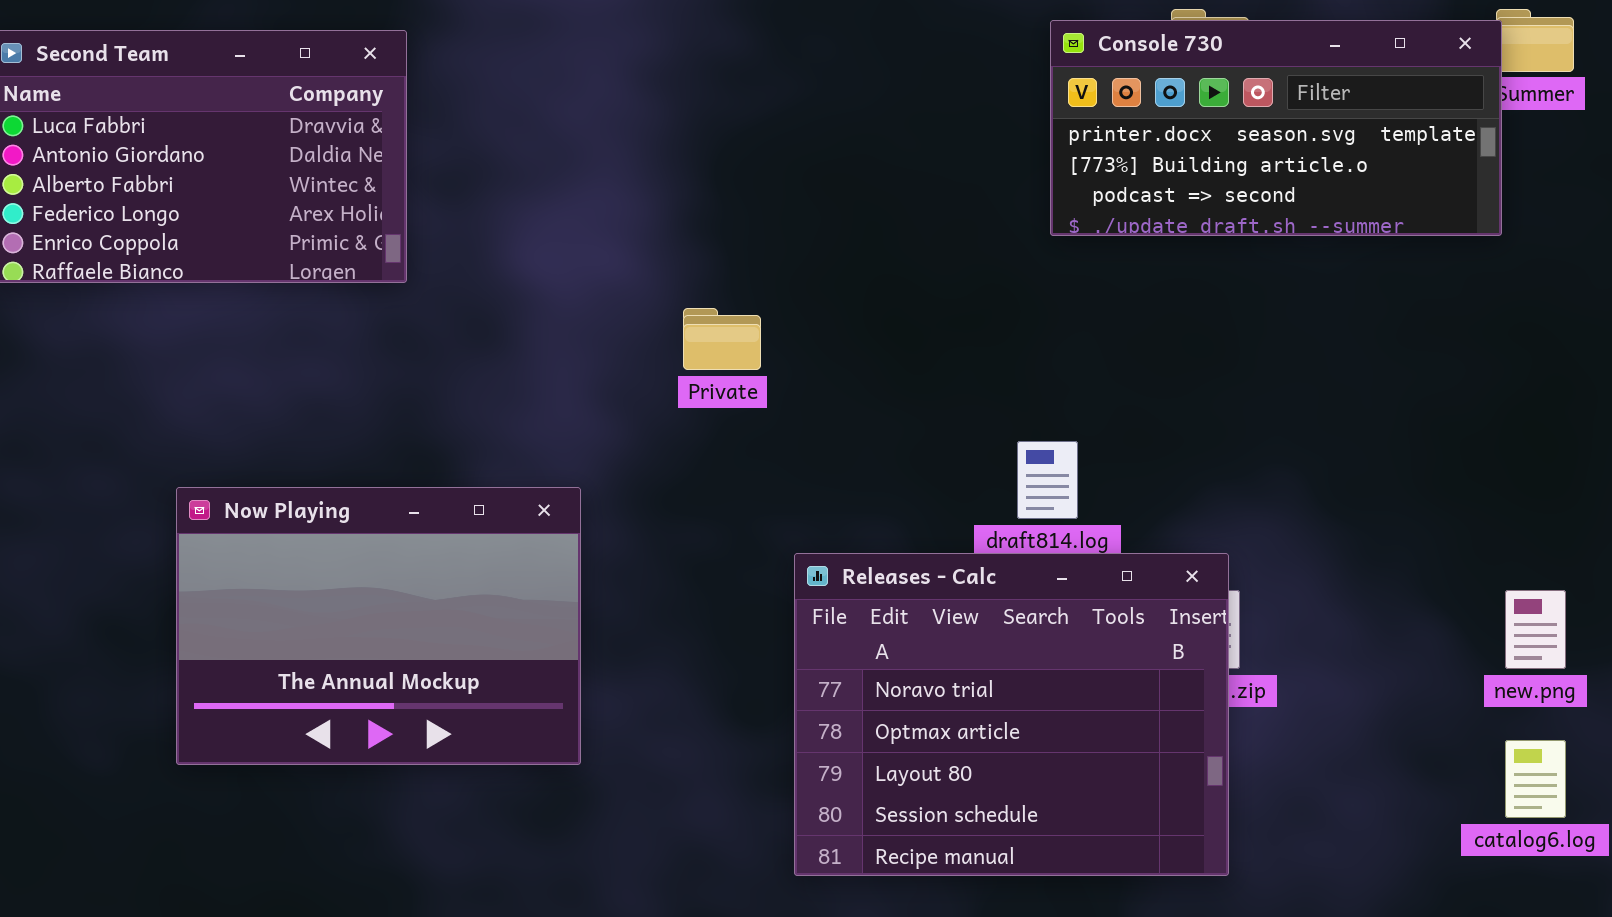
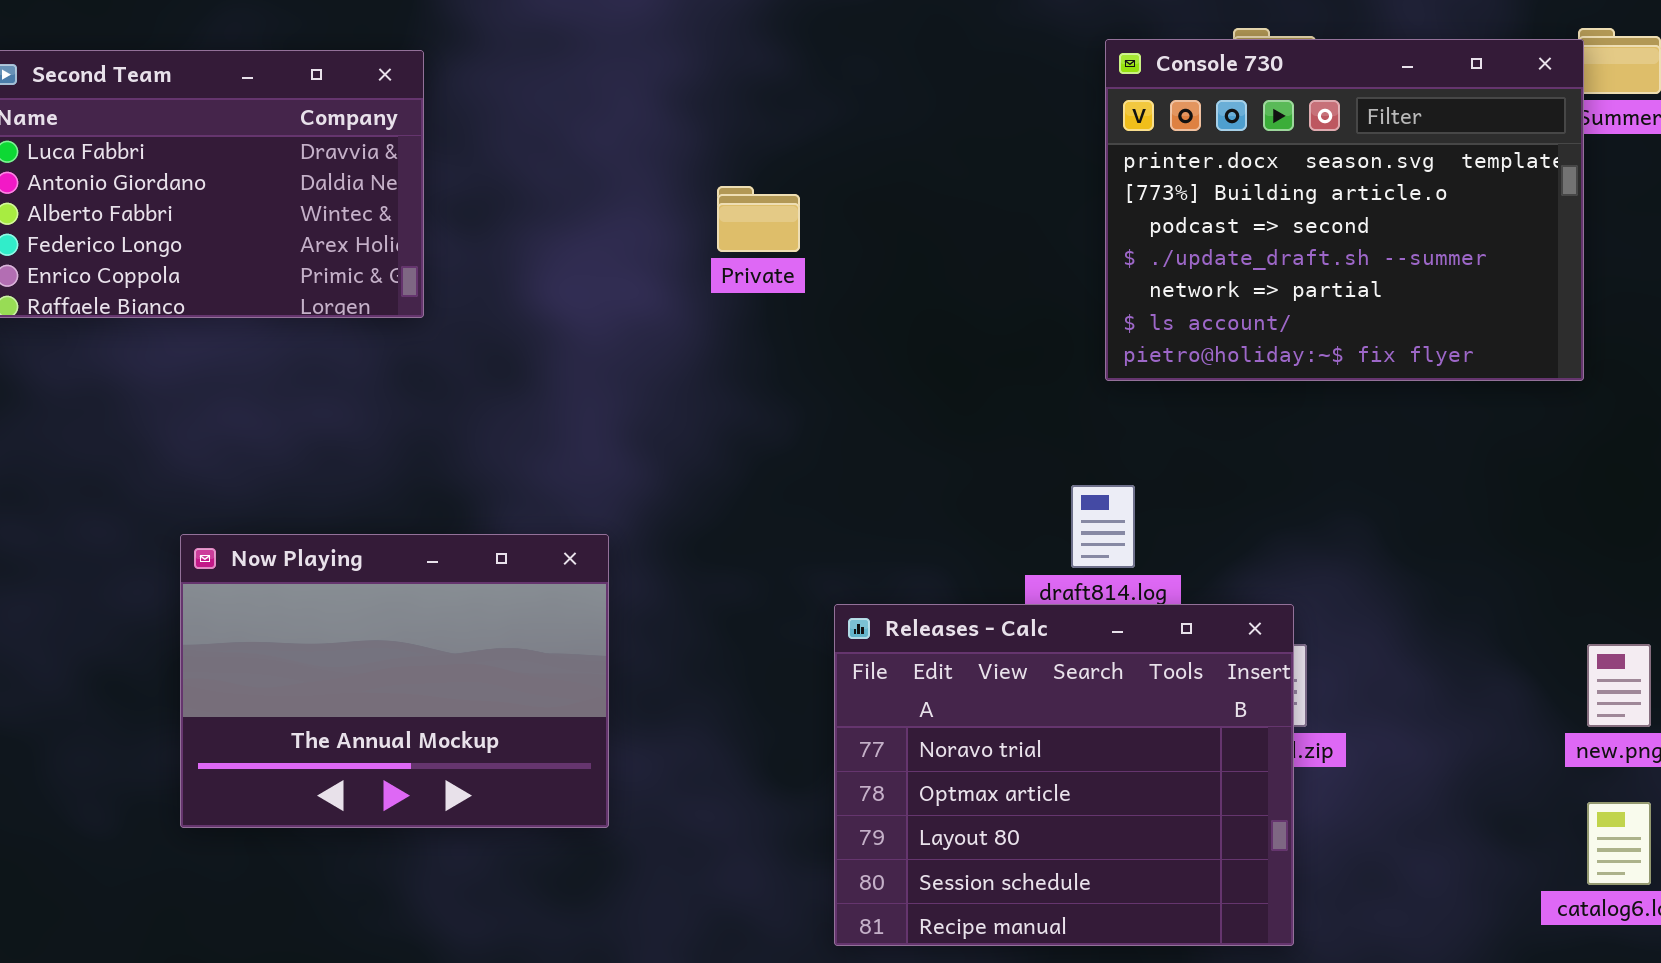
Console 730: [1050,20,1502,236] -> [1105,39,1584,381], resized
Private: [683,308,761,370] -> [717,186,800,252], moved

